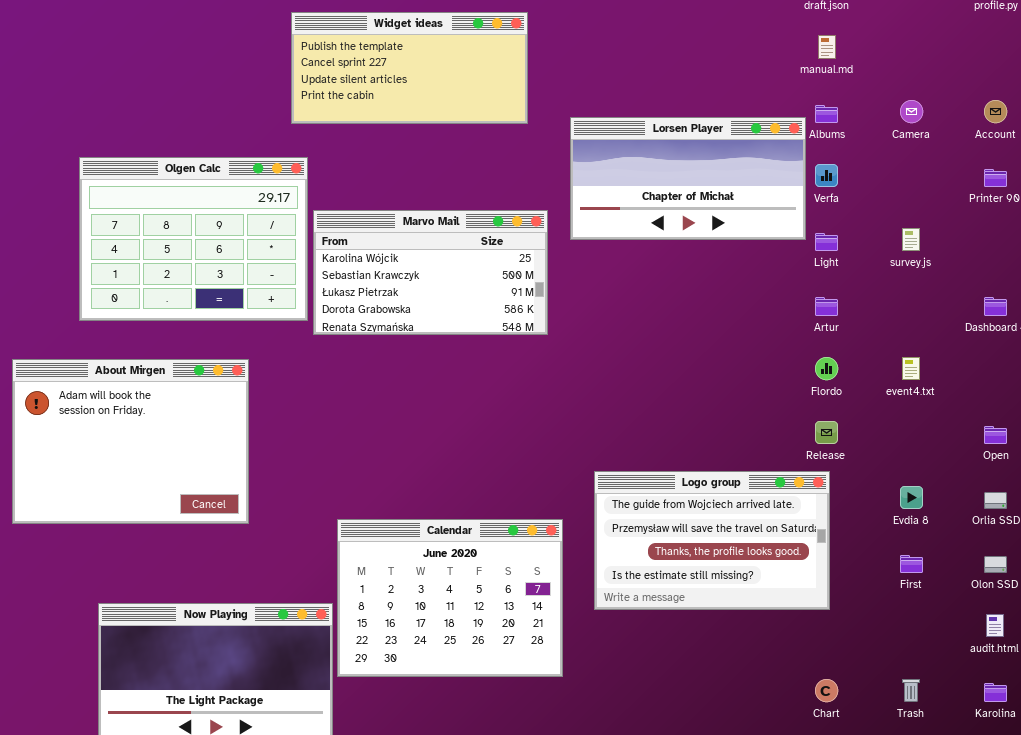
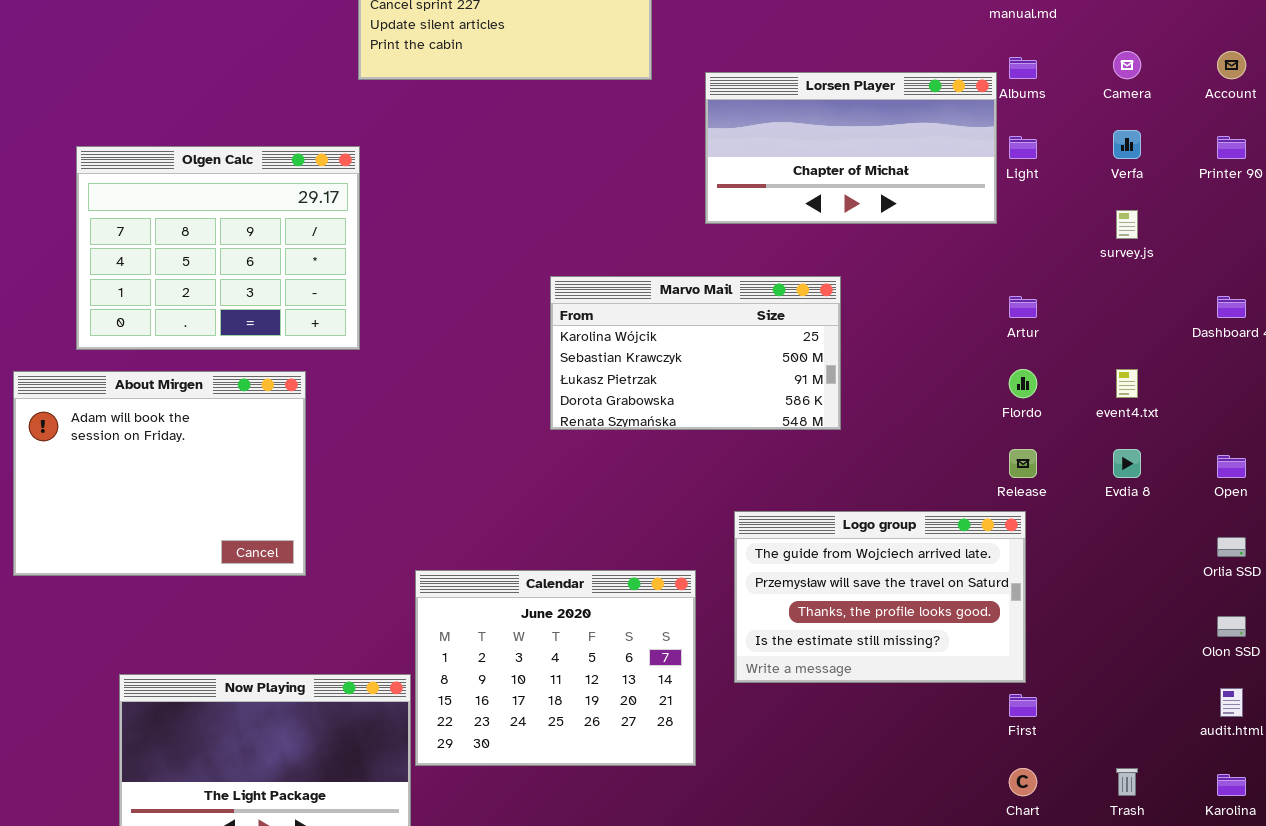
Olgen Calc: [79,157,308,321] -> [76,146,360,350], moved
Verfa: [815,164,838,187] -> [1113,130,1141,159], moved
Marvo Mail: [313,210,548,335] -> [550,276,841,430], moved
Light: [815,233,838,251] -> [1009,136,1037,159], moved
Evdia 8: [900,486,923,509] -> [1113,449,1141,478], moved
First: [900,555,923,573] -> [1009,694,1037,717], moved

